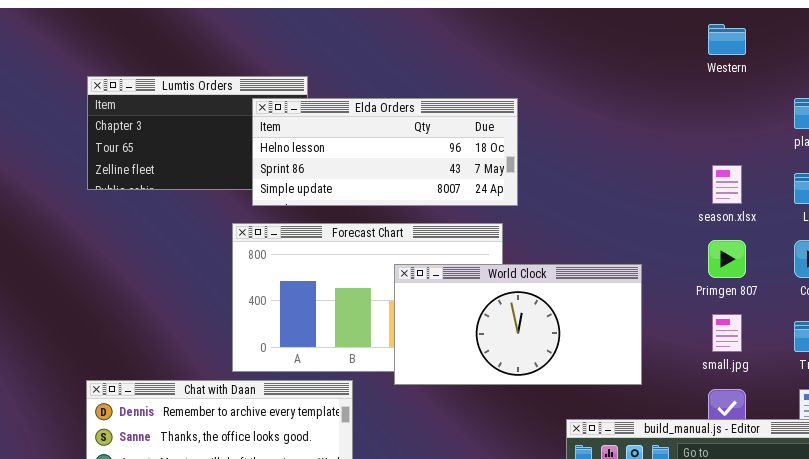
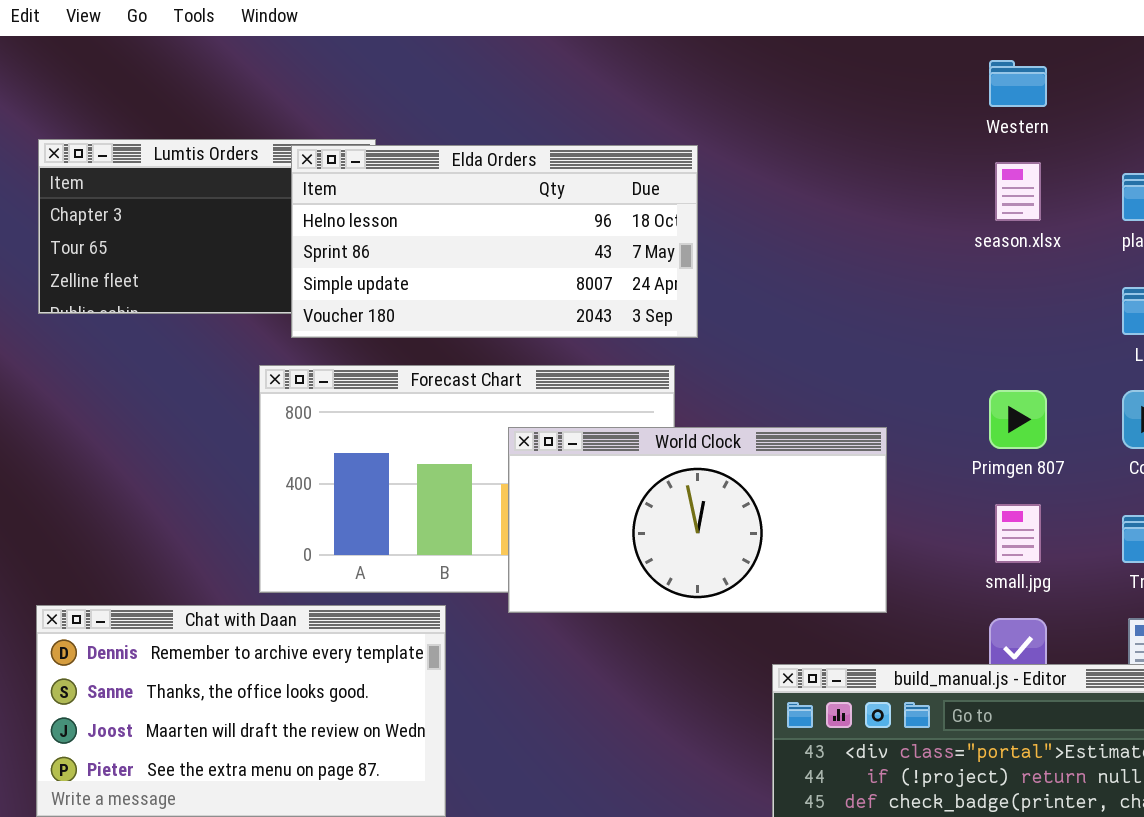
Elda Orders: [252,98,518,206] -> [291,145,698,338], resized
season.xlsx: [712,165,742,204] -> [995,162,1041,221], moved

